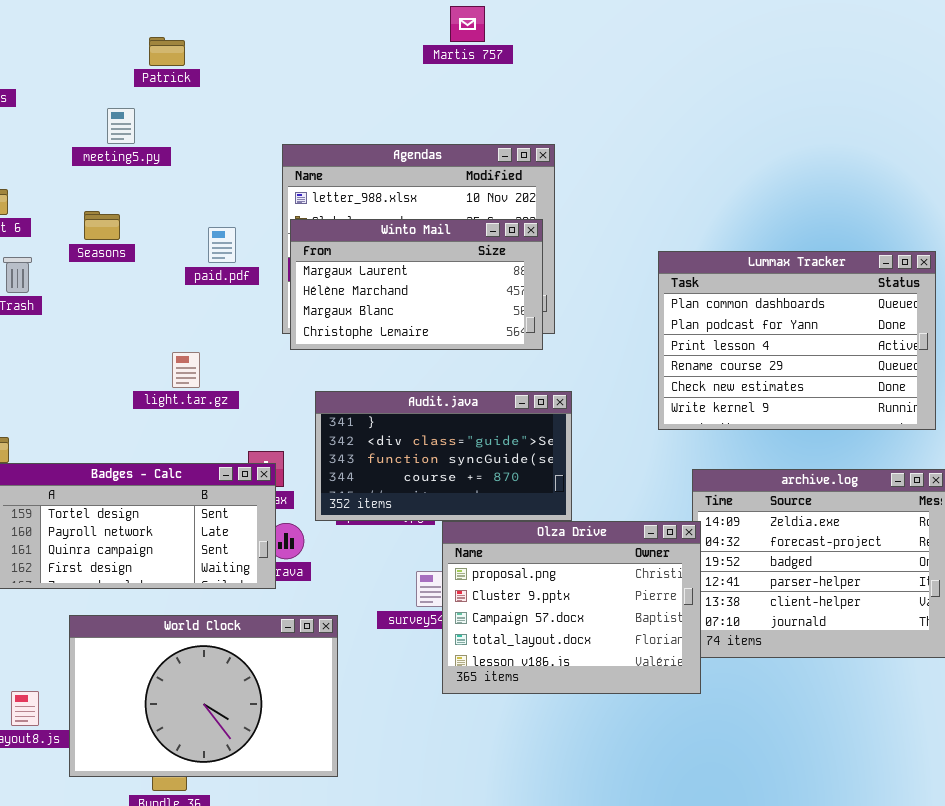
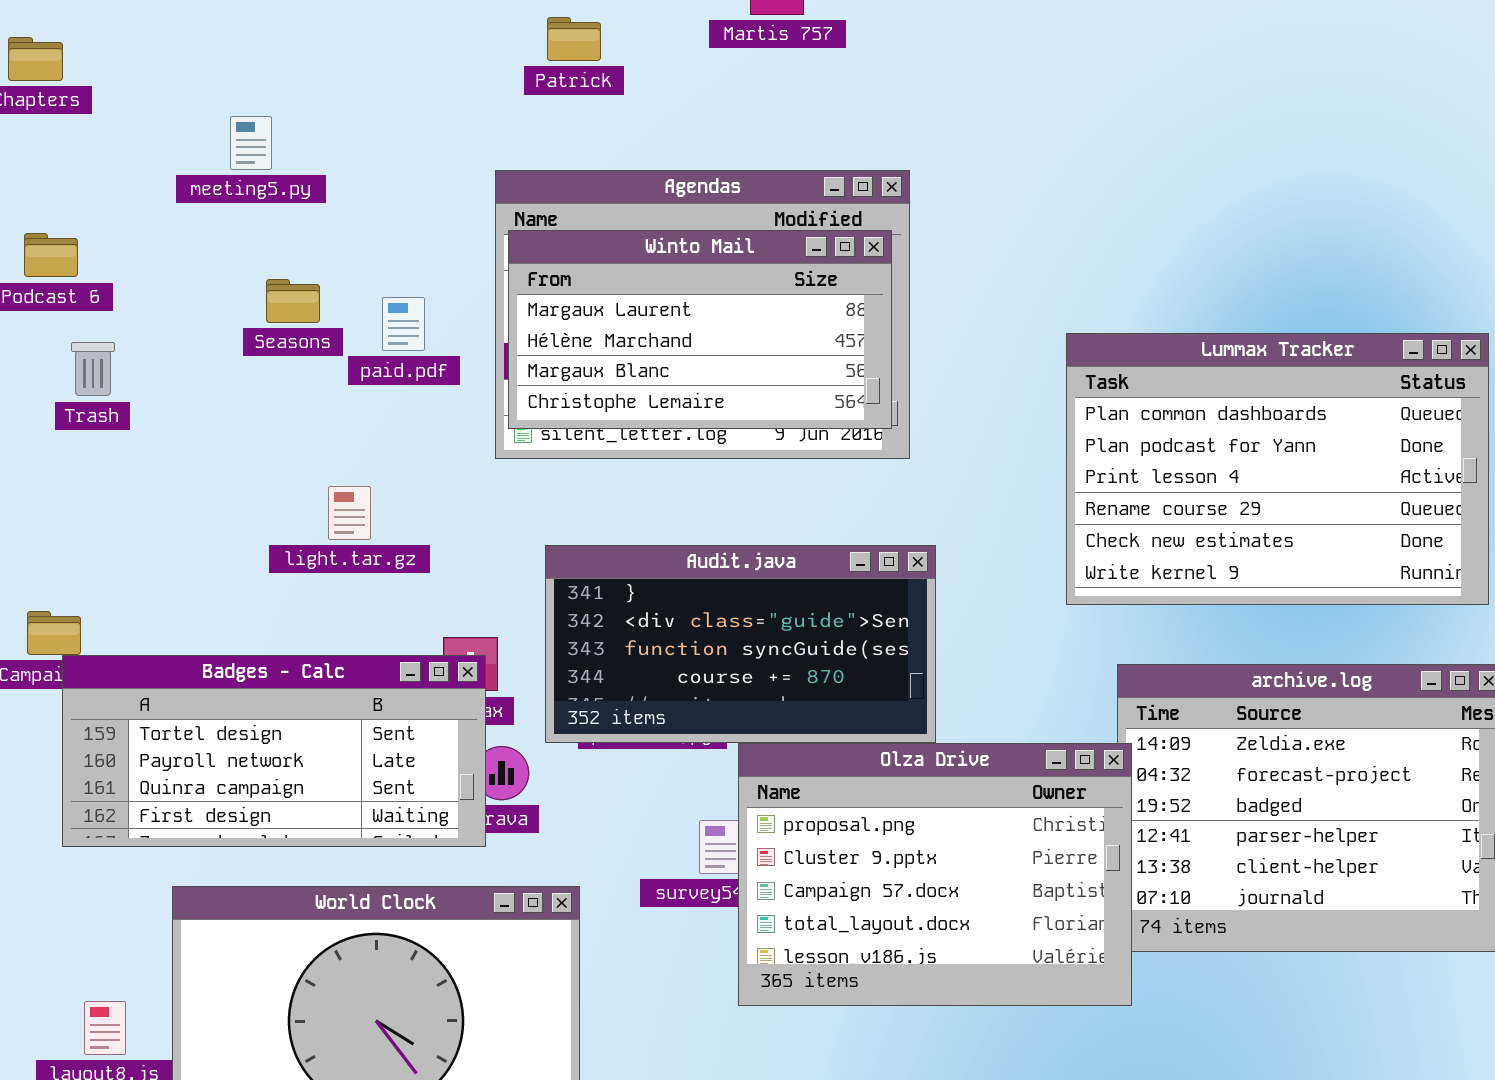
Patrick: [149,37,185,66] -> [547,17,601,61], moved
Seasons: [84,211,120,240] -> [266,279,320,323], moved
Winto Mail: [290,219,543,350] -> [508,230,892,429], moved

